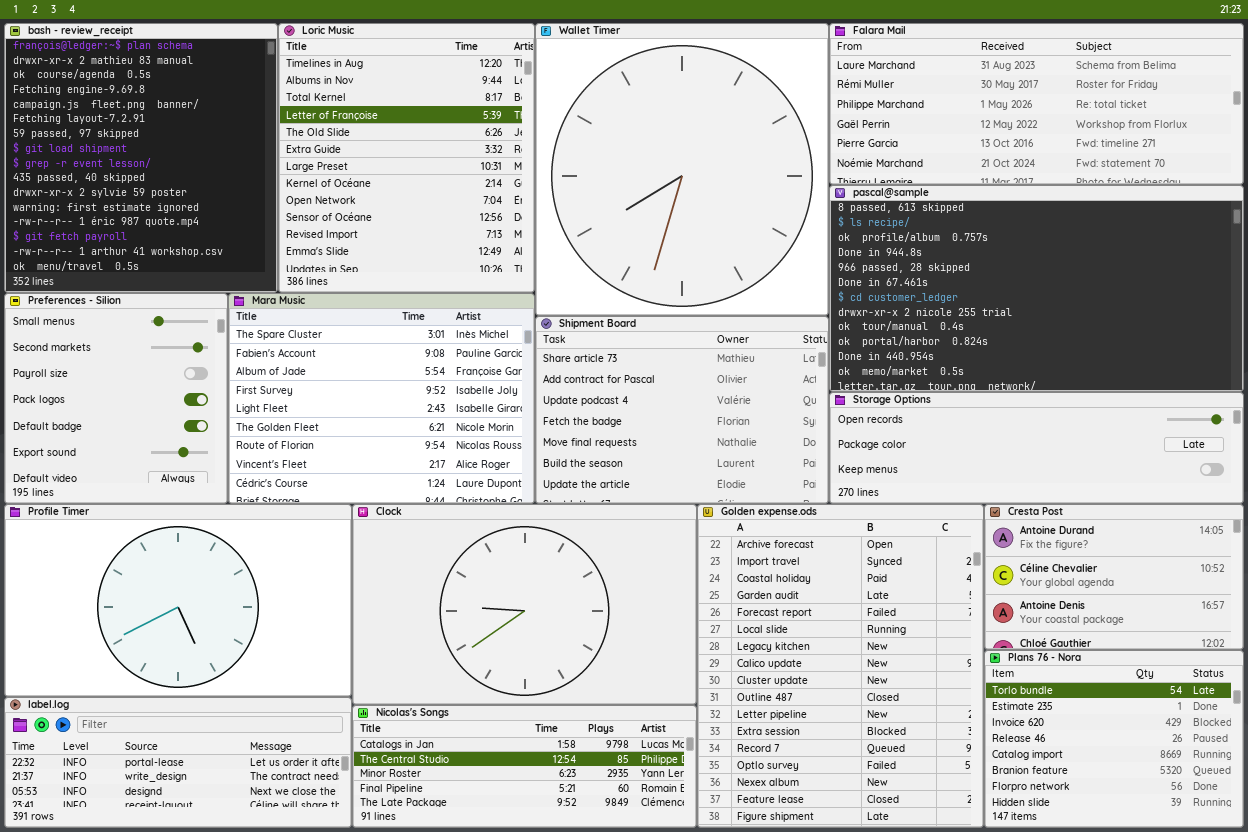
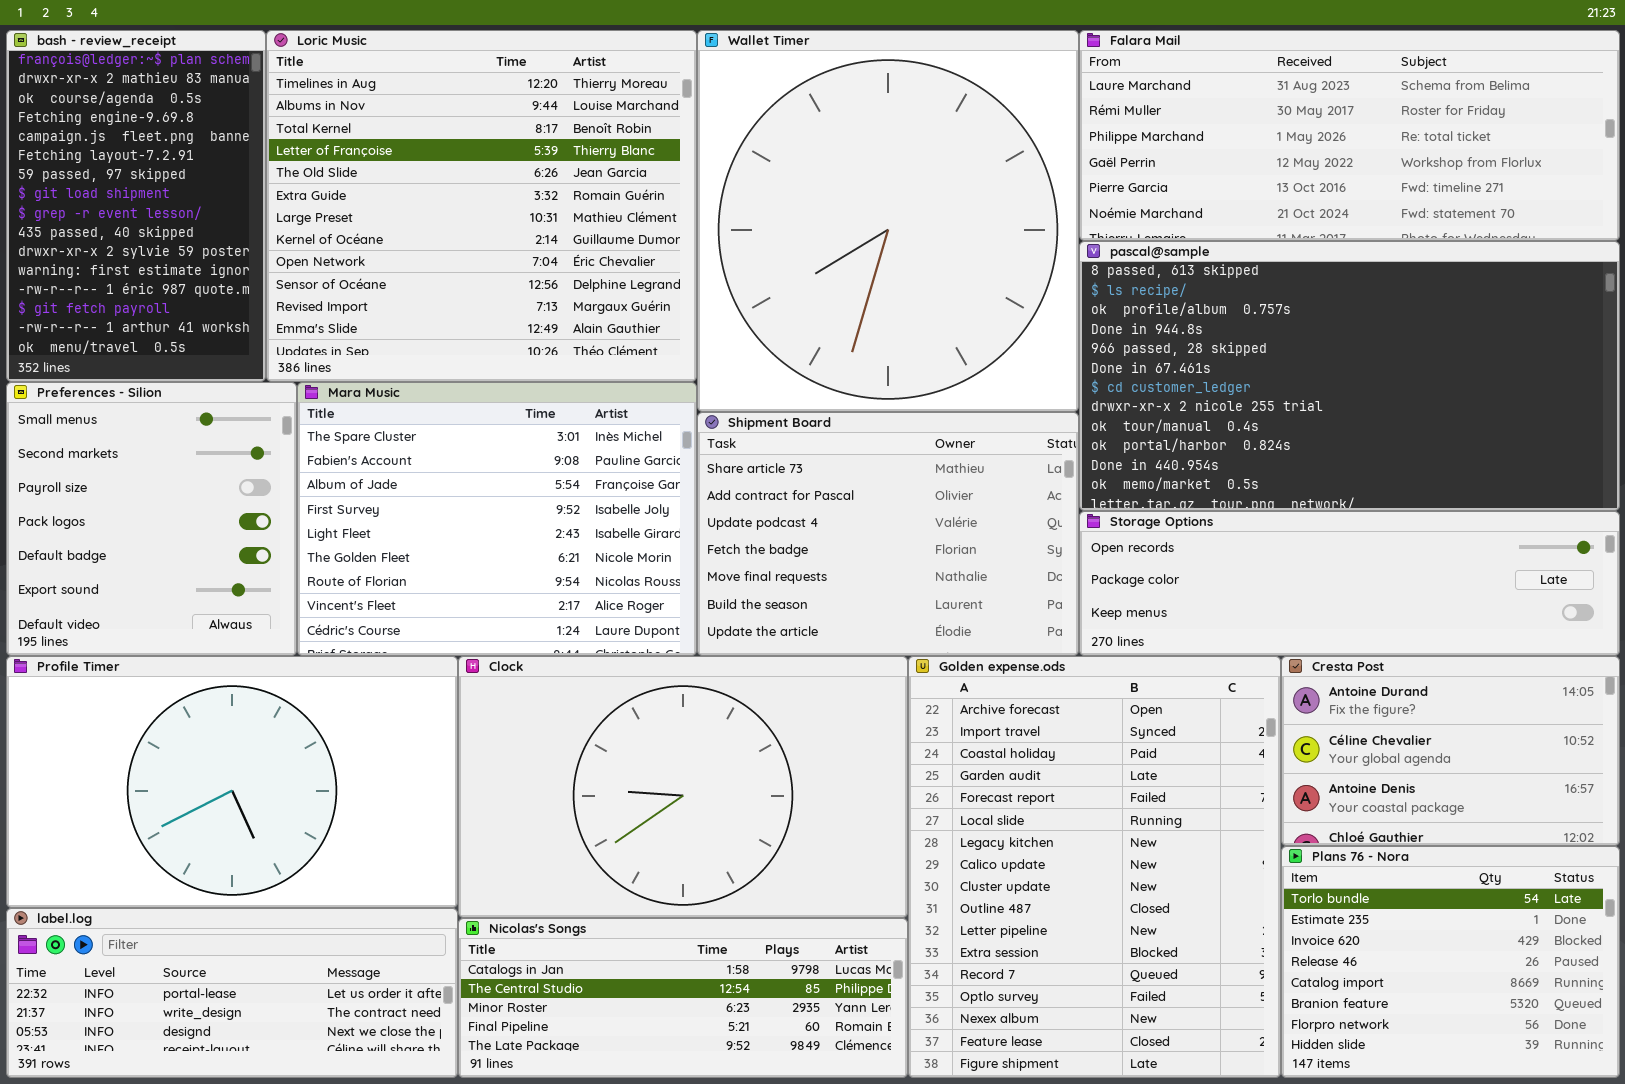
bash - review_receipt: [4,23,278,293] -> [6,30,266,382], resized
Loric Music: [278,23,535,293] -> [266,30,697,382], resized

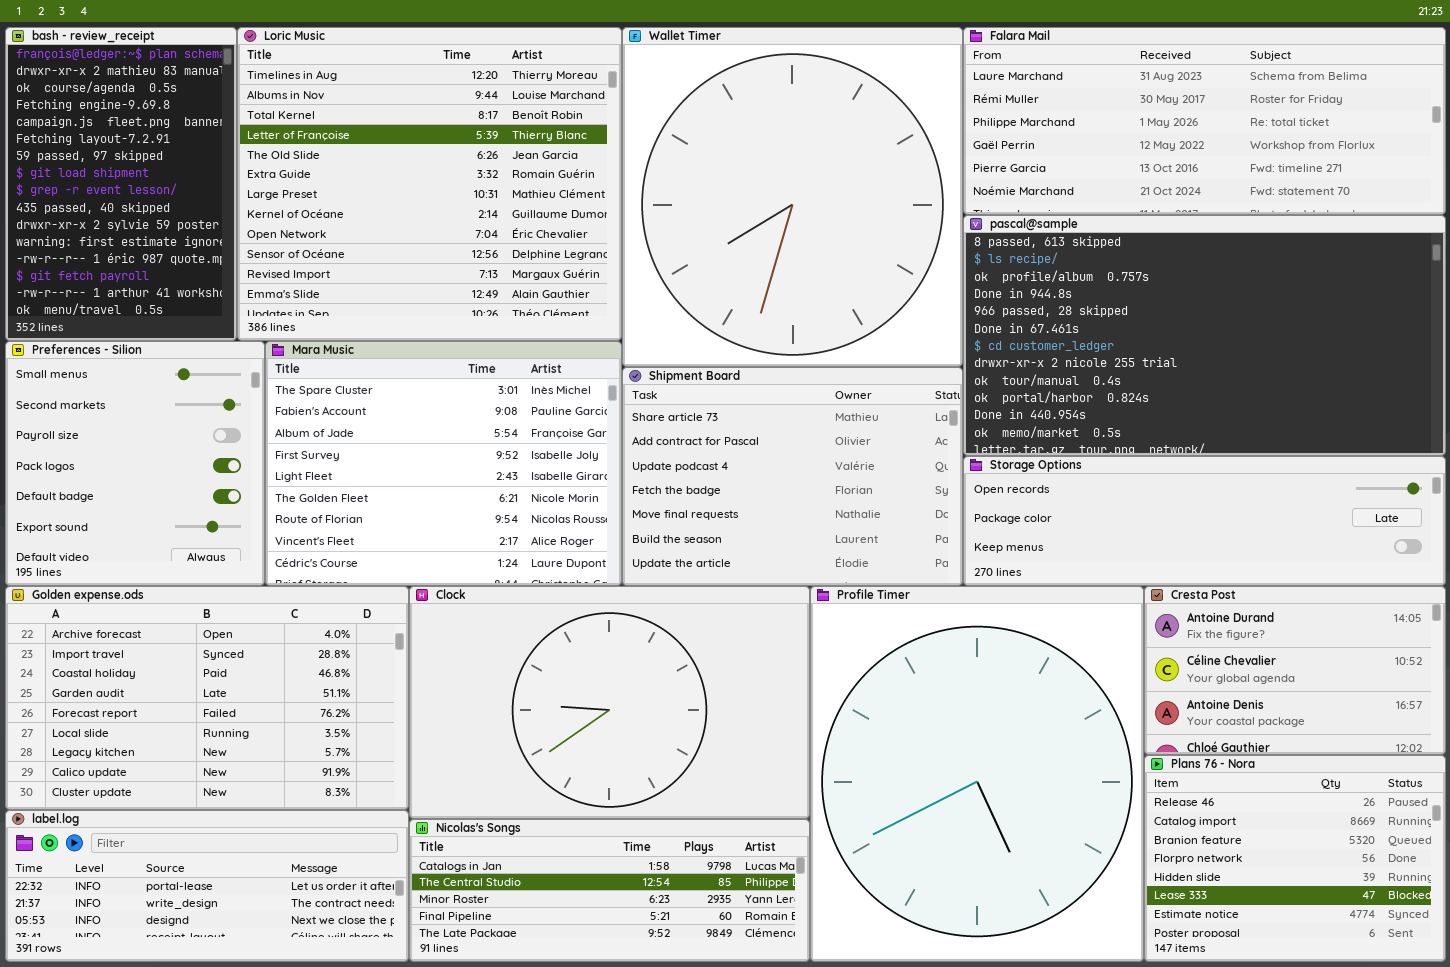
Profile Timer: [6,656,458,908] -> [810,586,1144,962], moved, resized
Golden expense.ods: [908,656,1281,1078] -> [5,586,409,810], moved, resized
Plans 76 - Nora: [1281,846,1620,1078] -> [1144,755,1446,962], scrolled down 3 rows

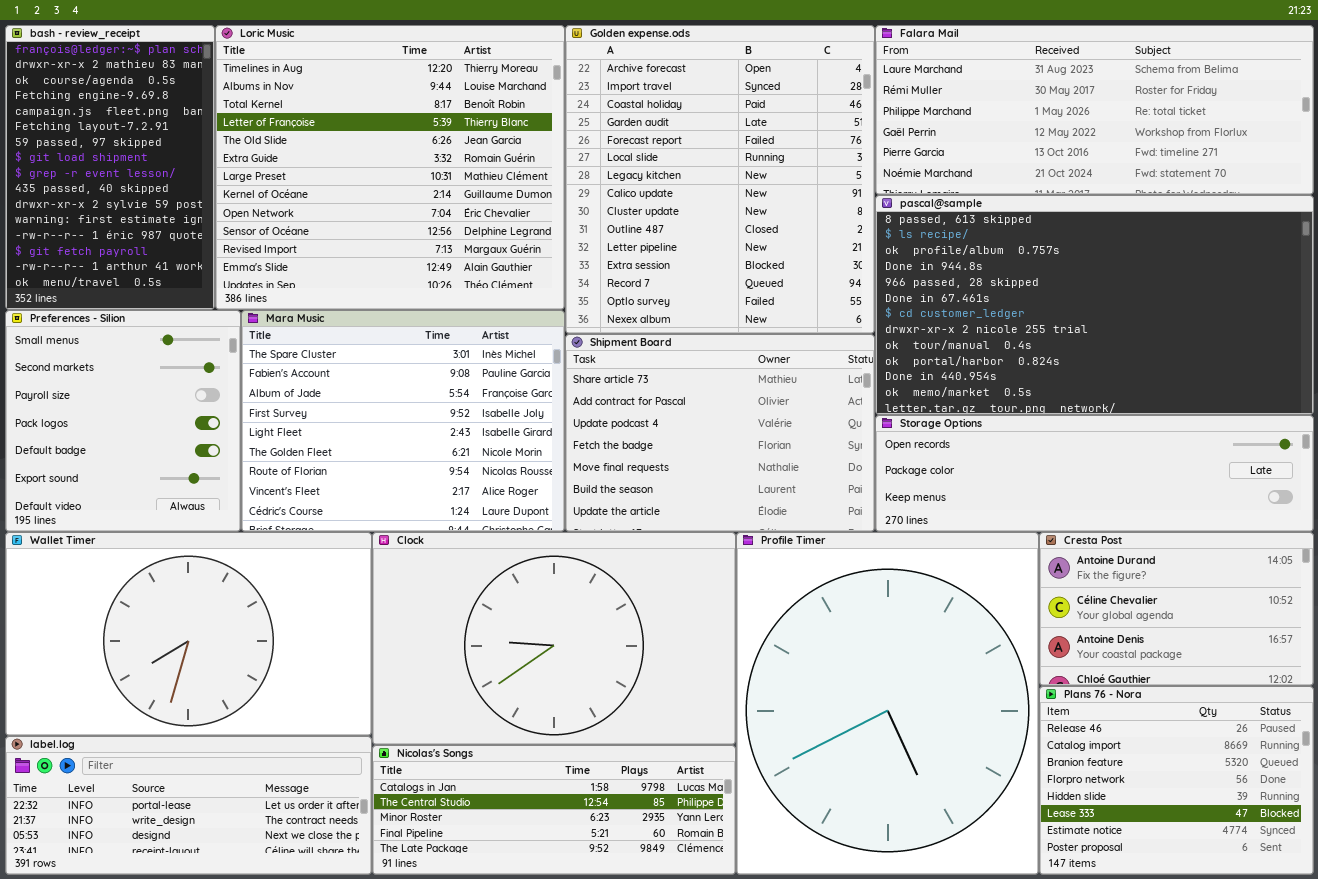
Wallet Timer: [622,27,963,367] -> [5,532,372,736], moved, resized
Golden expense.ods: [5,586,409,810] -> [565,25,875,334], moved, resized

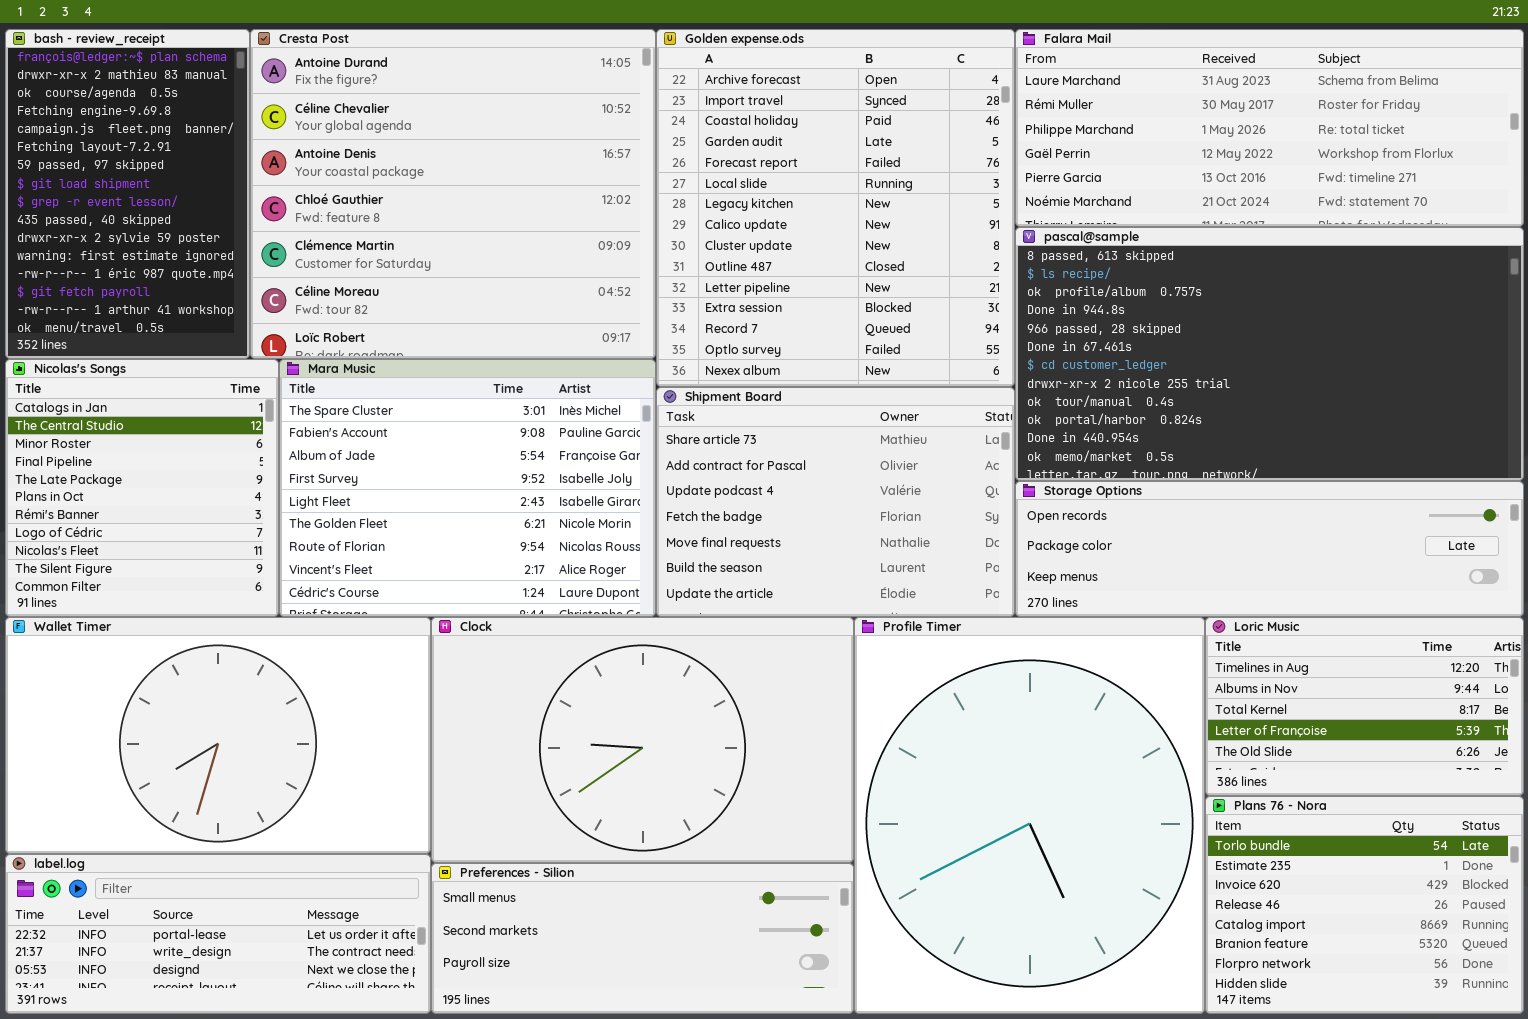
Loric Music: [215,25,565,310] -> [1205,617,1524,796], moved, resized
Preferences - Silion: [5,310,241,532] -> [431,863,854,1014], moved, resized
Cresta Post: [1039,532,1314,686] -> [250,29,656,359], moved, resized
Plans 76 - Nora: [1039,686,1314,875] -> [1205,796,1524,1014], scrolled up 3 rows
Nicolas's Songs: [372,745,736,875] -> [5,359,279,617], moved, resized

